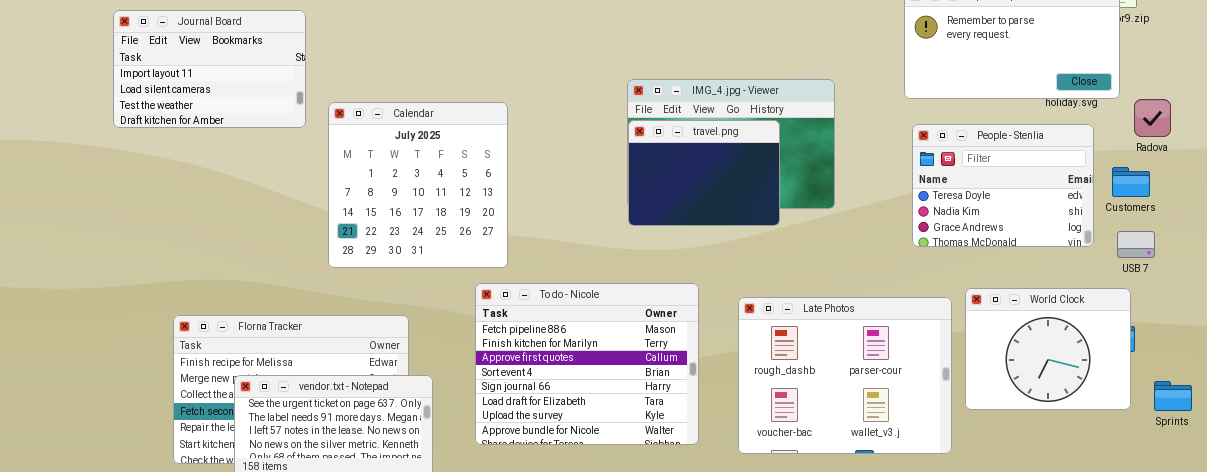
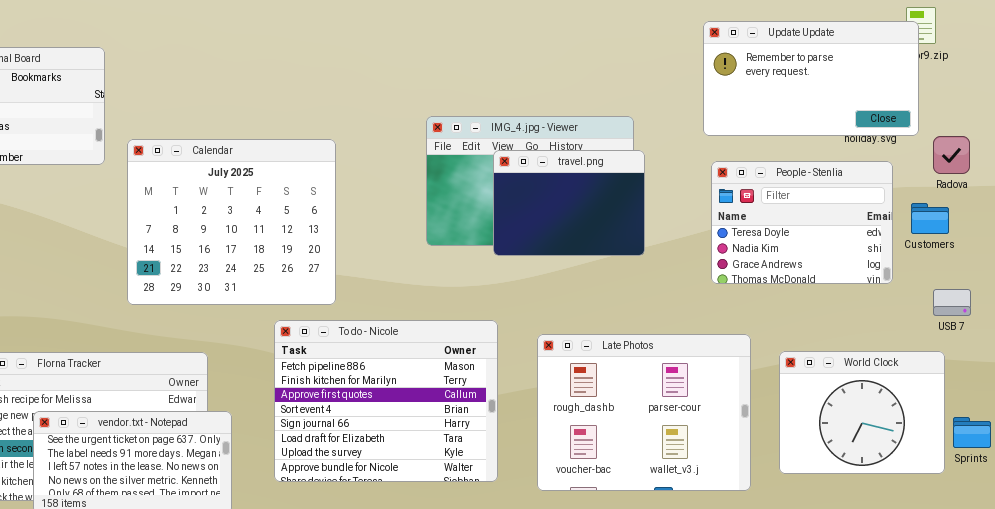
Calendar: [328,102,508,268] -> [127,139,336,305], resized
travel.png: [628,120,780,226] -> [493,150,645,256], moved
USB 7: [1117,231,1155,258] -> [933,289,971,316], moved
World Clock: [965,288,1131,410] -> [779,351,945,474], moved

